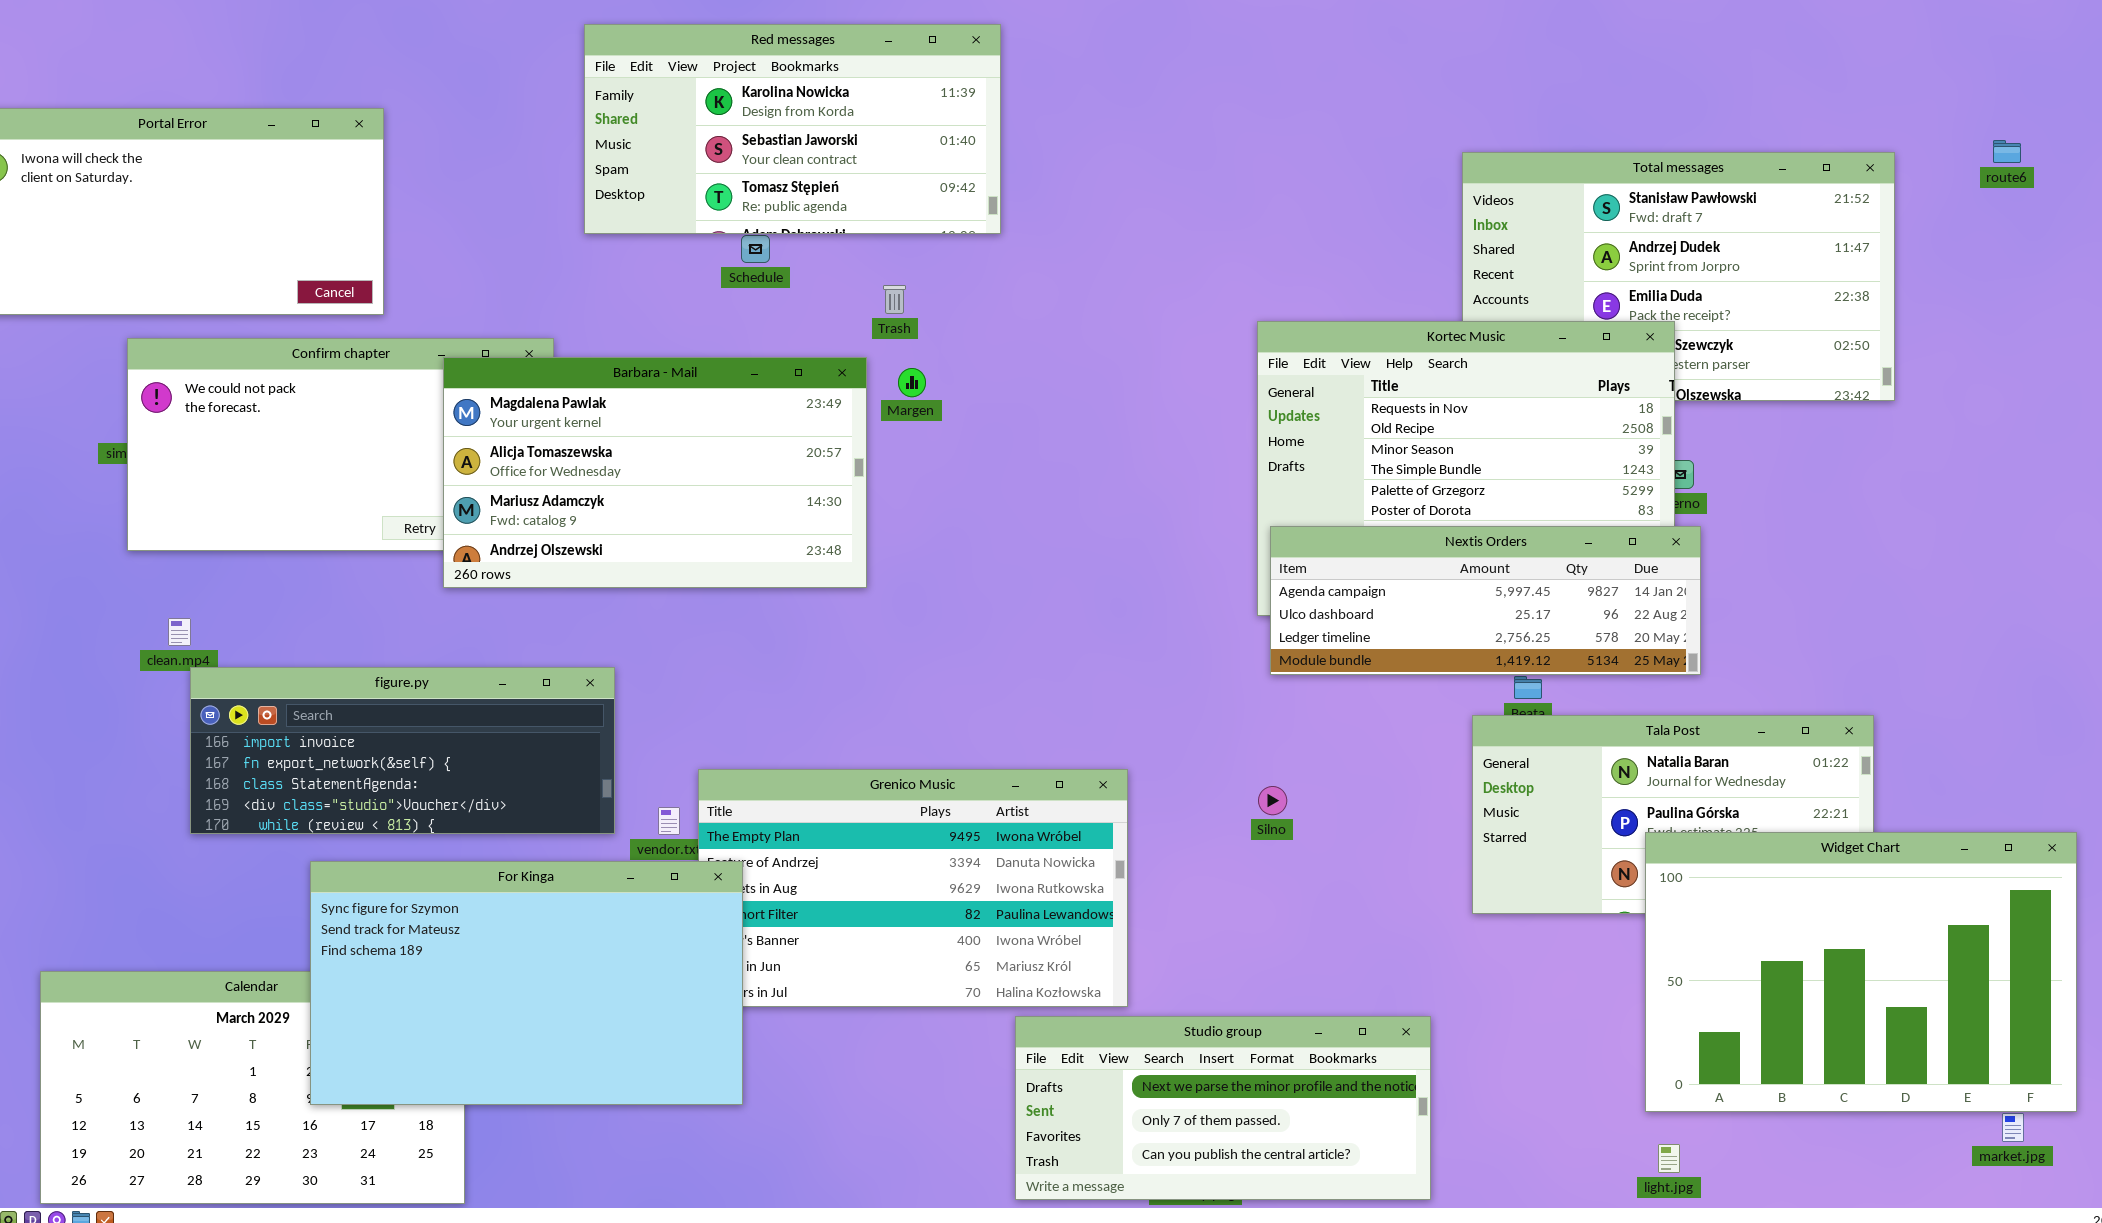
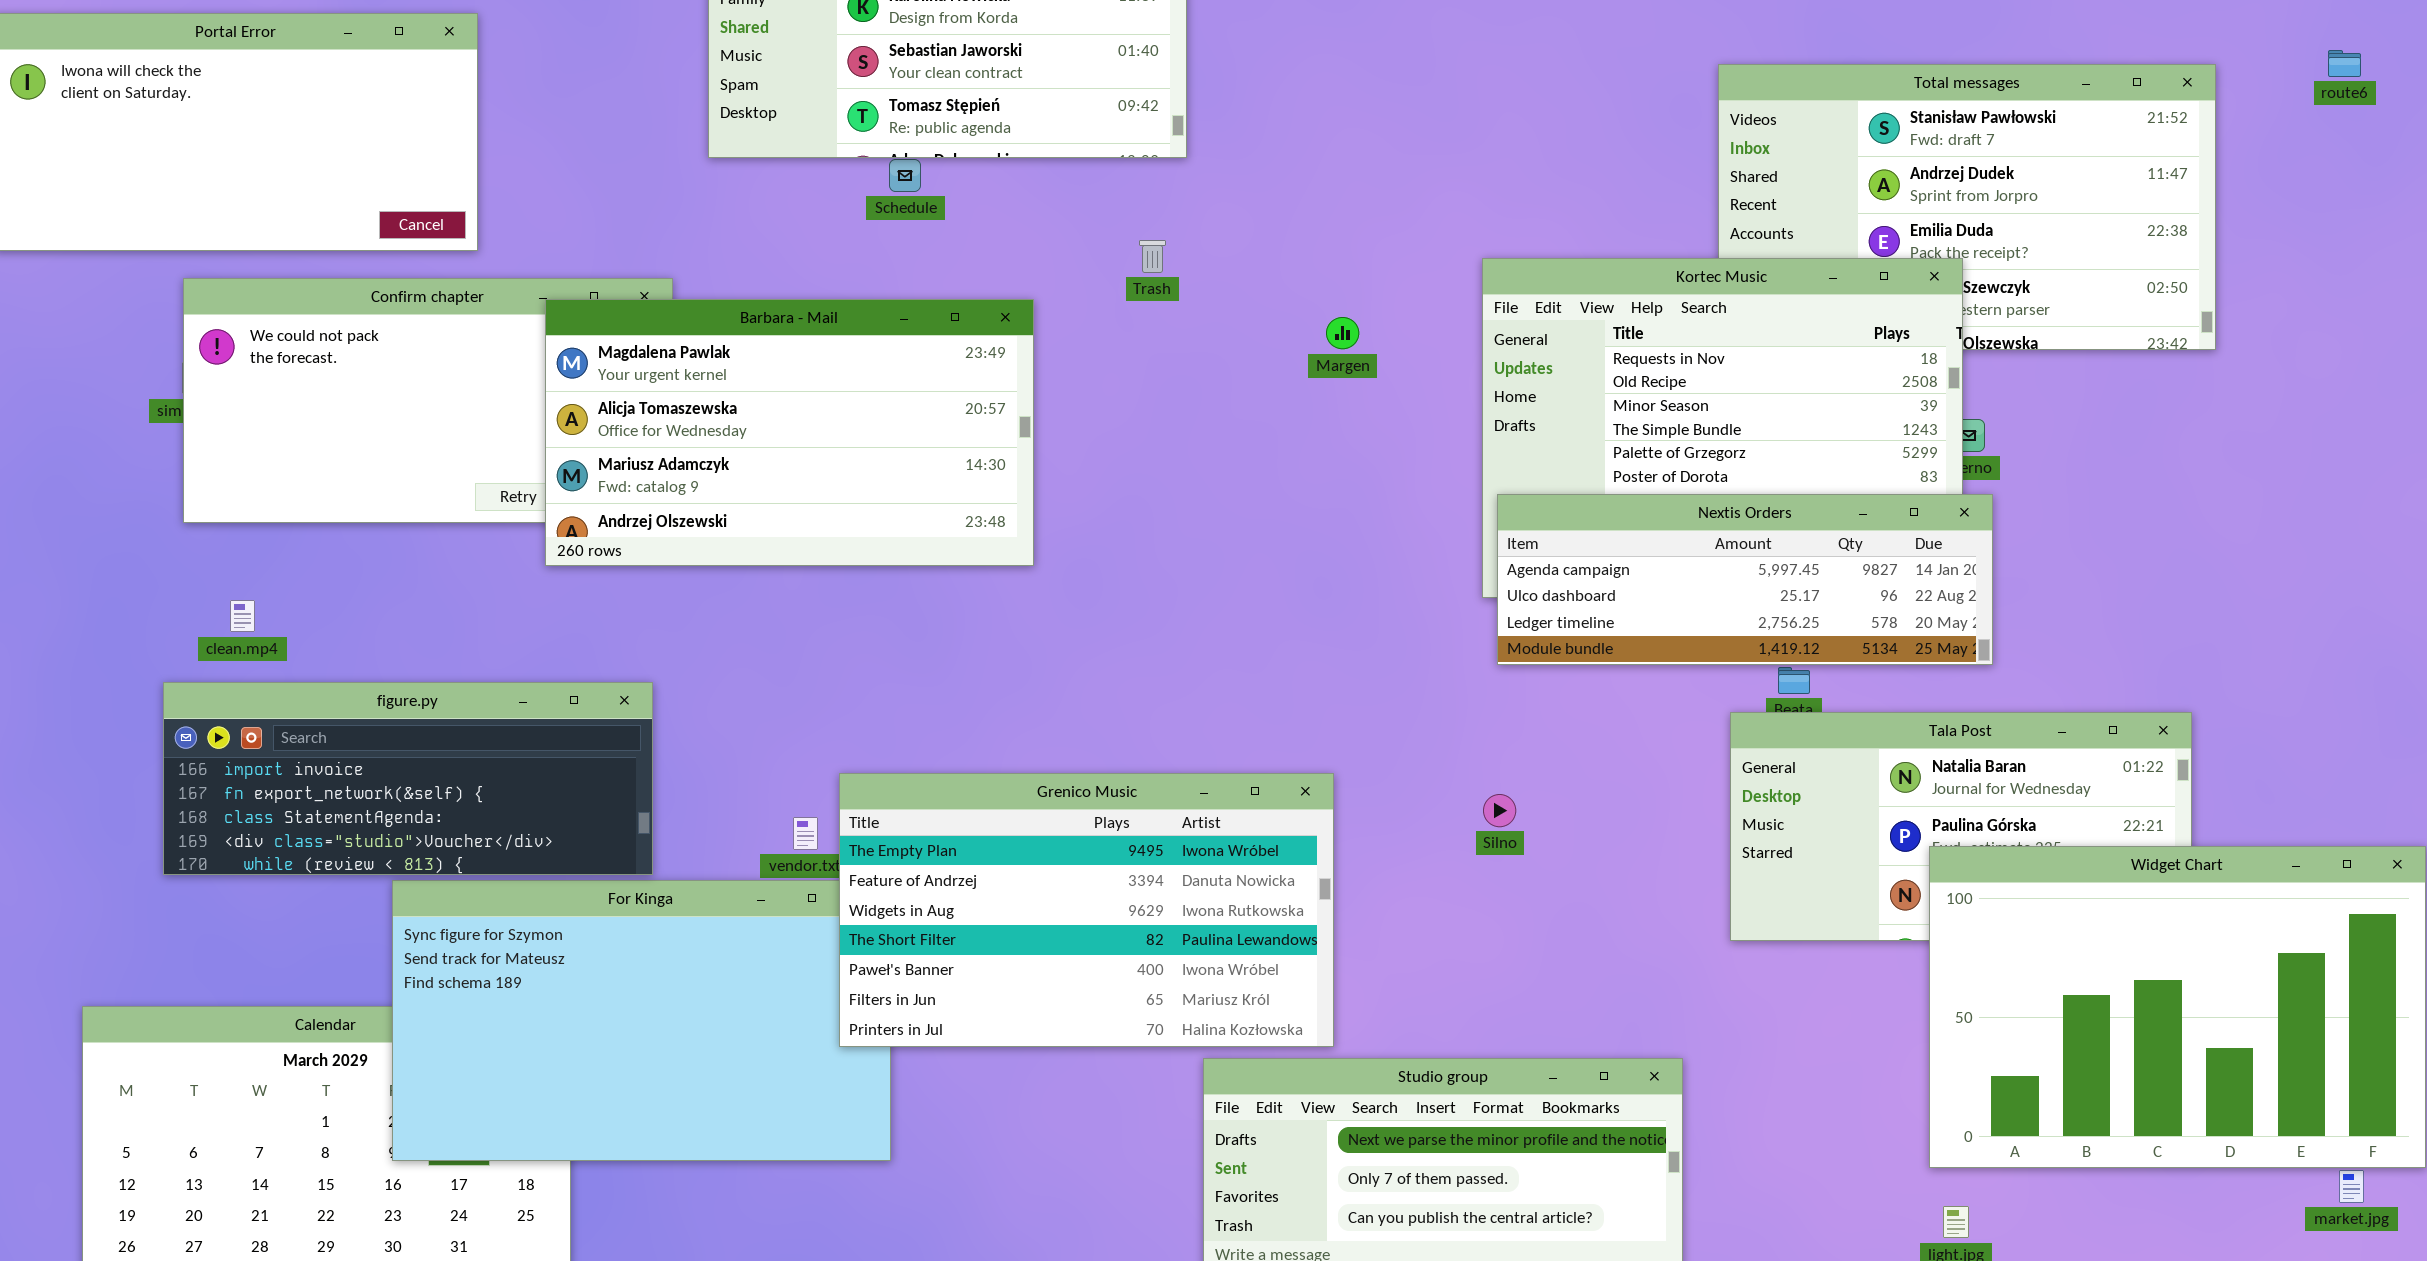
Trash: [883,285,906,314] -> [1139,240,1166,273], moved
Margen: [898,368,926,397] -> [1326,317,1359,349], moved
figure.py: [190,667,615,834] -> [163,682,653,875], moved
Grenico Music: [698,769,1128,1007] -> [839,773,1334,1047], raised

